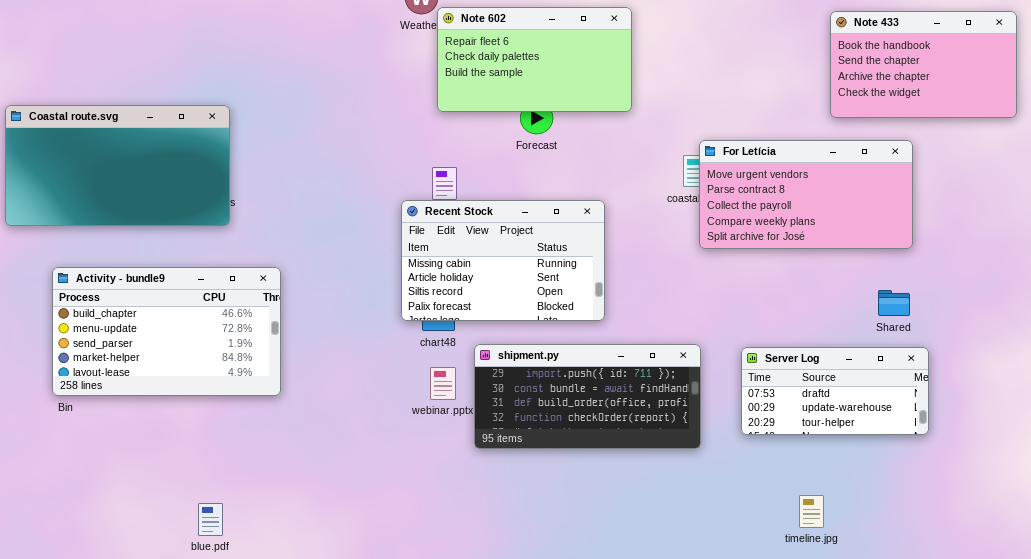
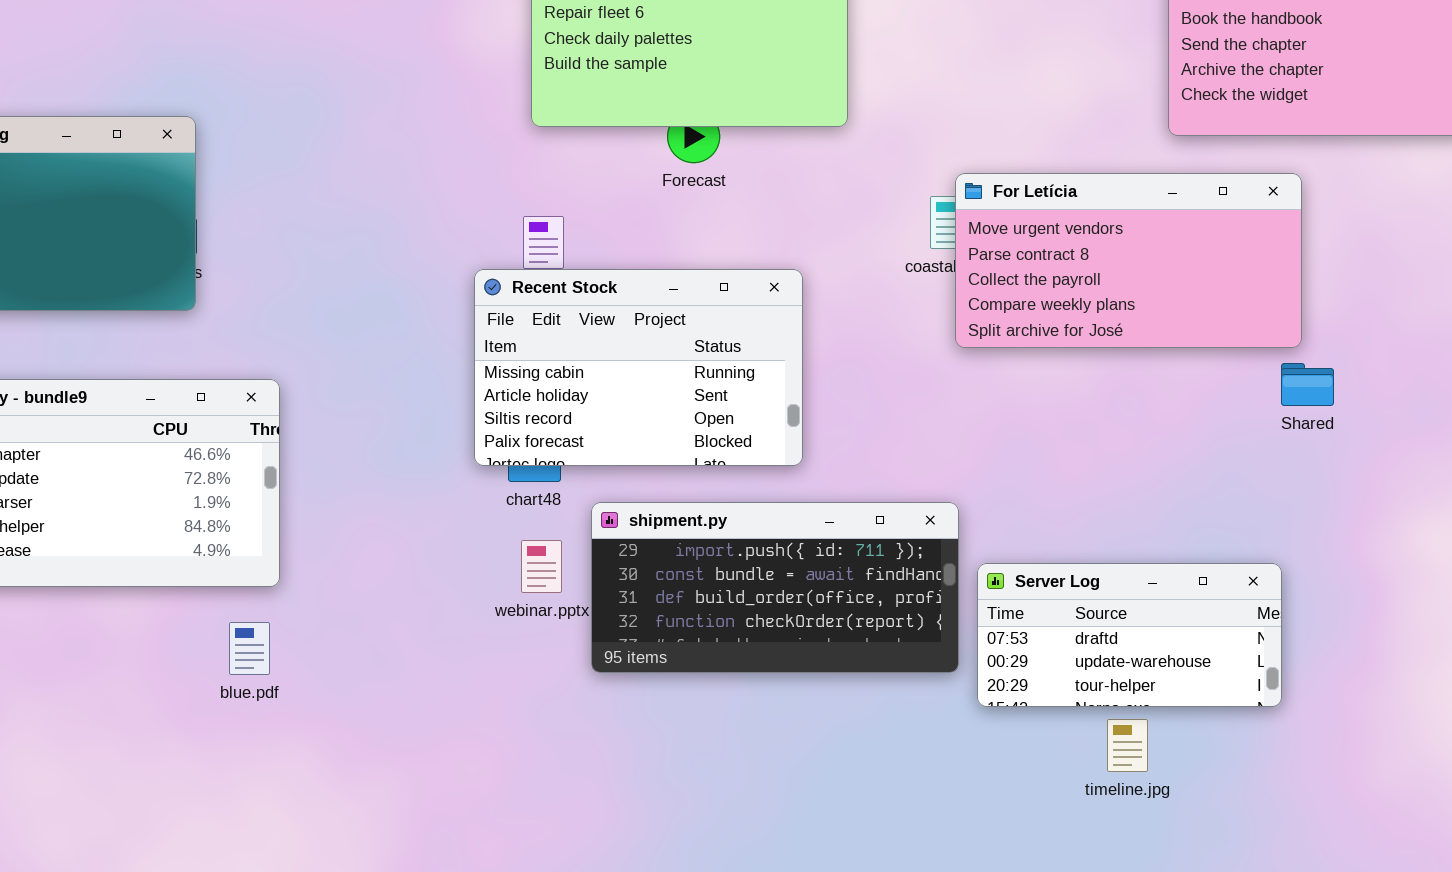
Shared: [878,290,910,316] -> [1281,363,1334,406], moved
Server Log: [741,347,929,435] -> [977,563,1282,707], moved
timeline.jpg: [799,495,824,528] -> [1107,719,1148,772], moved
blue.pdf: [198,503,223,536] -> [229,622,270,675], moved

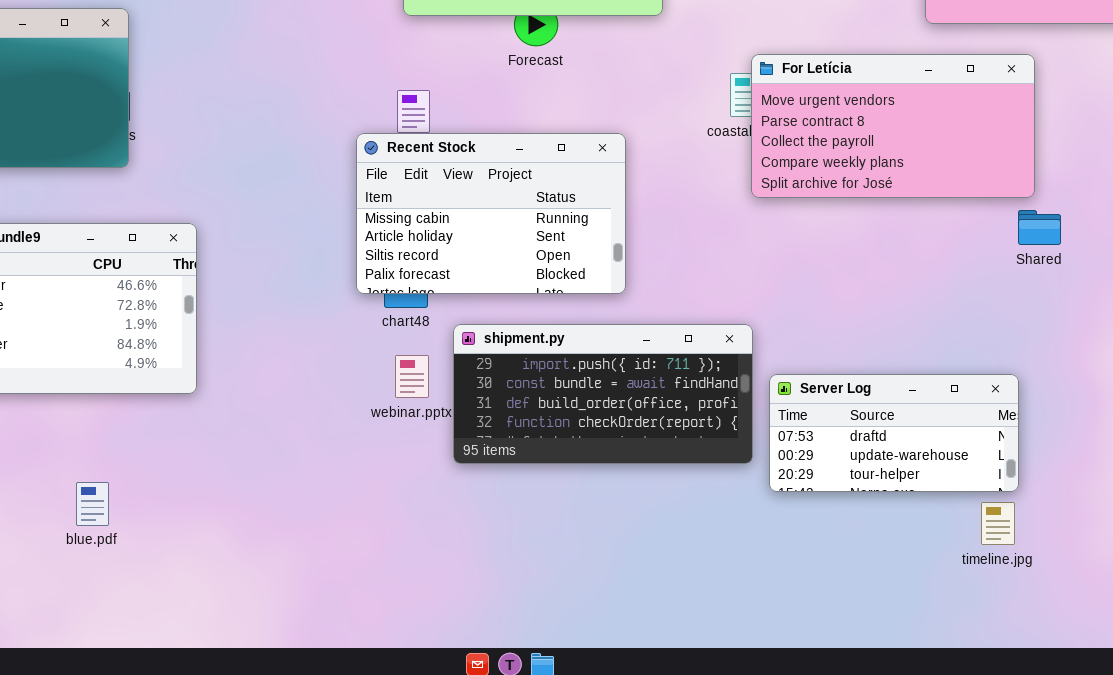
blue.pdf: [229,622,270,675] -> [76,482,109,526], moved
timeline.jpg: [1107,719,1148,772] -> [981,502,1015,545], moved

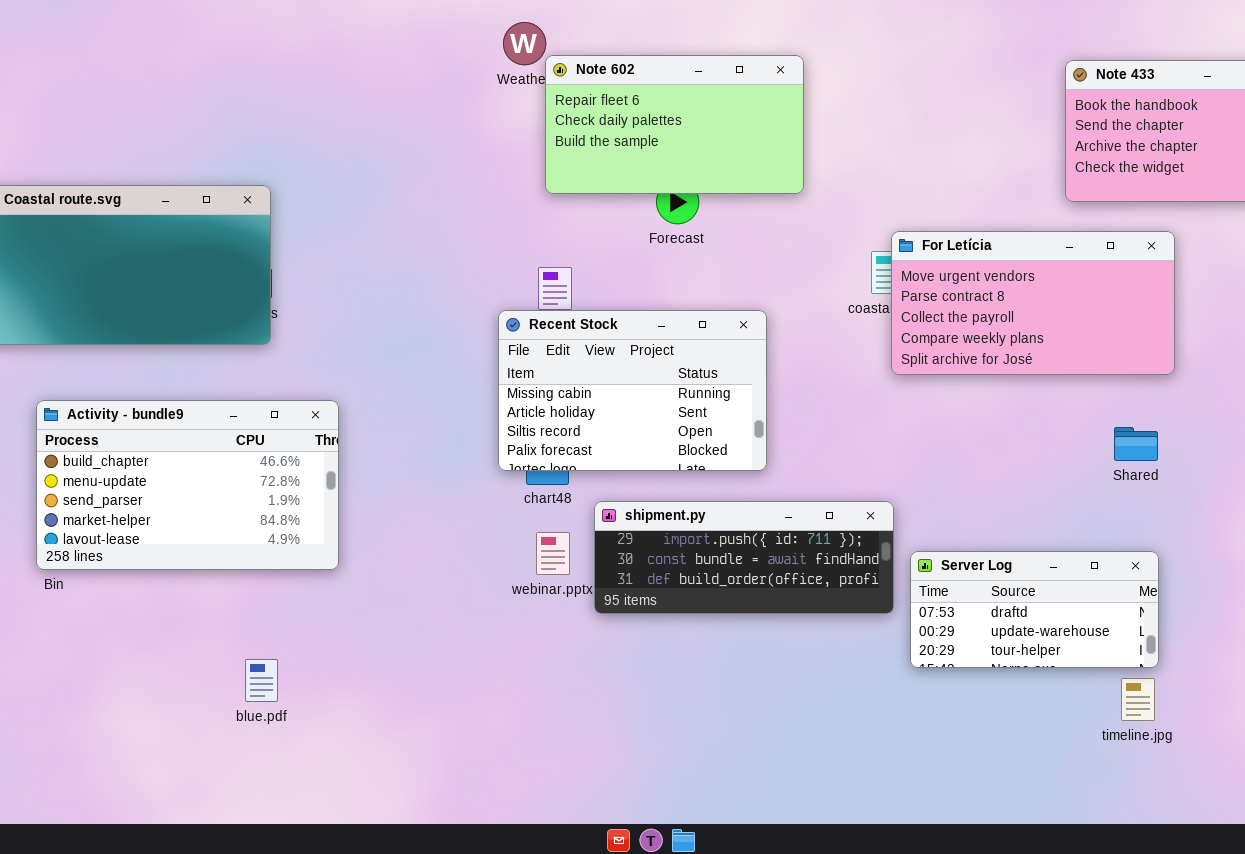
Shared: [1018,210,1061,245] -> [1114,427,1158,461], moved
shipment.py: [453,324,753,464] -> [594,501,894,614], resized
blue.pdf: [76,482,109,526] -> [245,659,278,702], moved

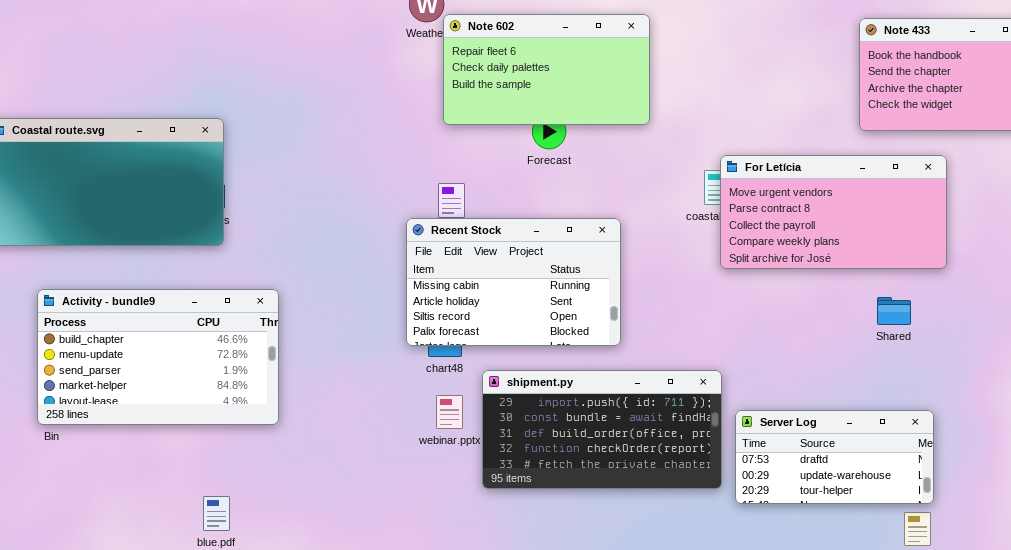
Shared: [1114,427,1158,461] -> [877,297,911,325], moved
shipment.py: [594,501,894,614] -> [482,370,722,489], resized

